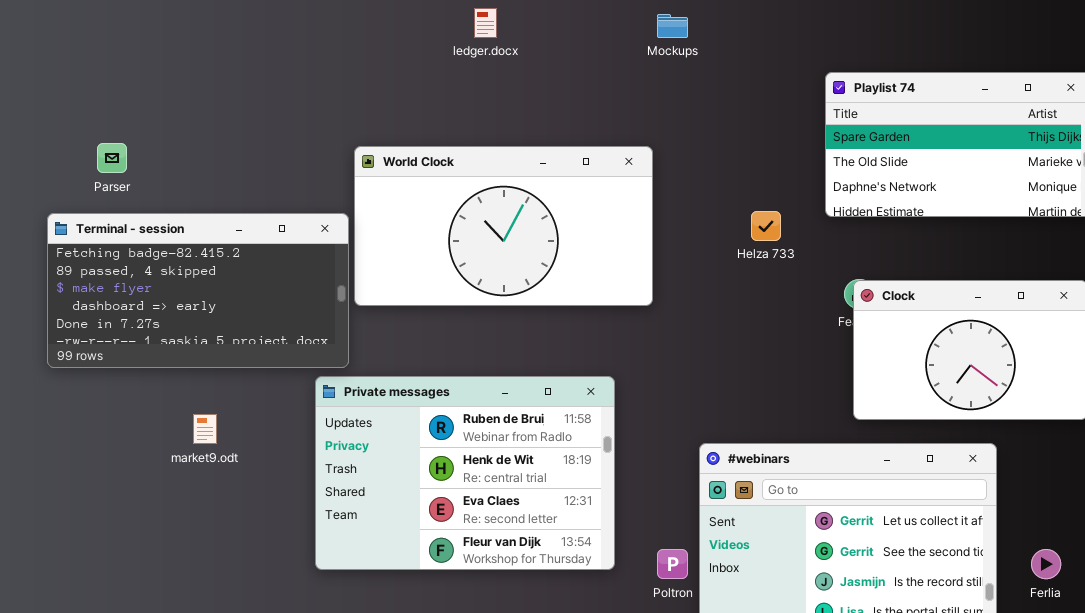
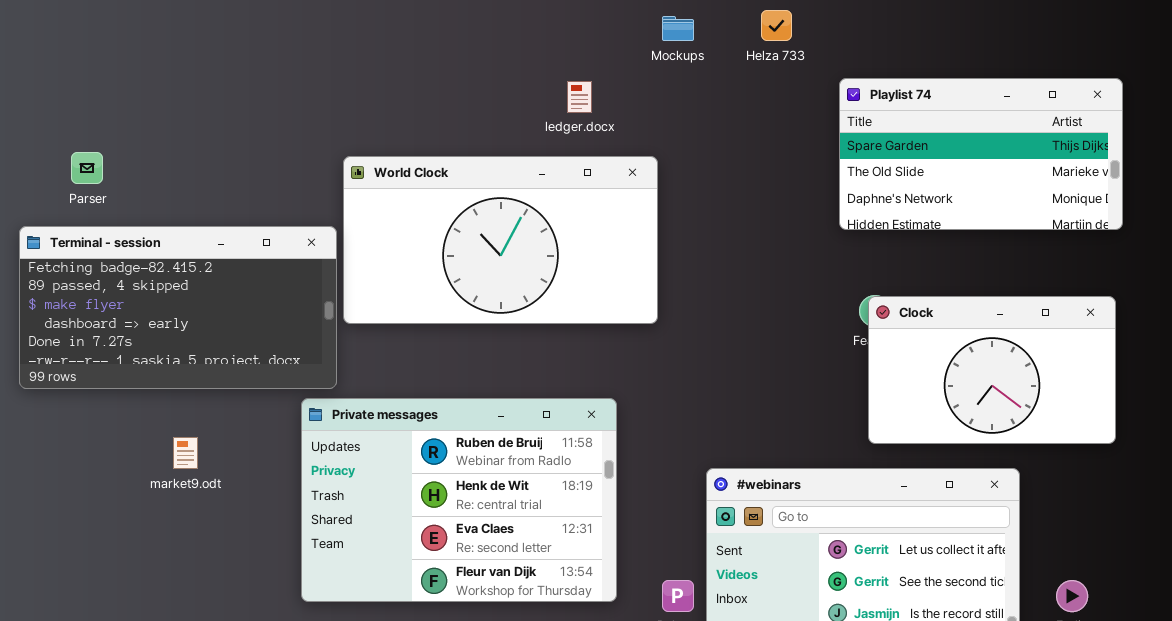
ledger.docx: [474,8,497,38] -> [567,81,592,113], moved
Helza 733: [751,211,781,241] -> [761,10,792,41], moved

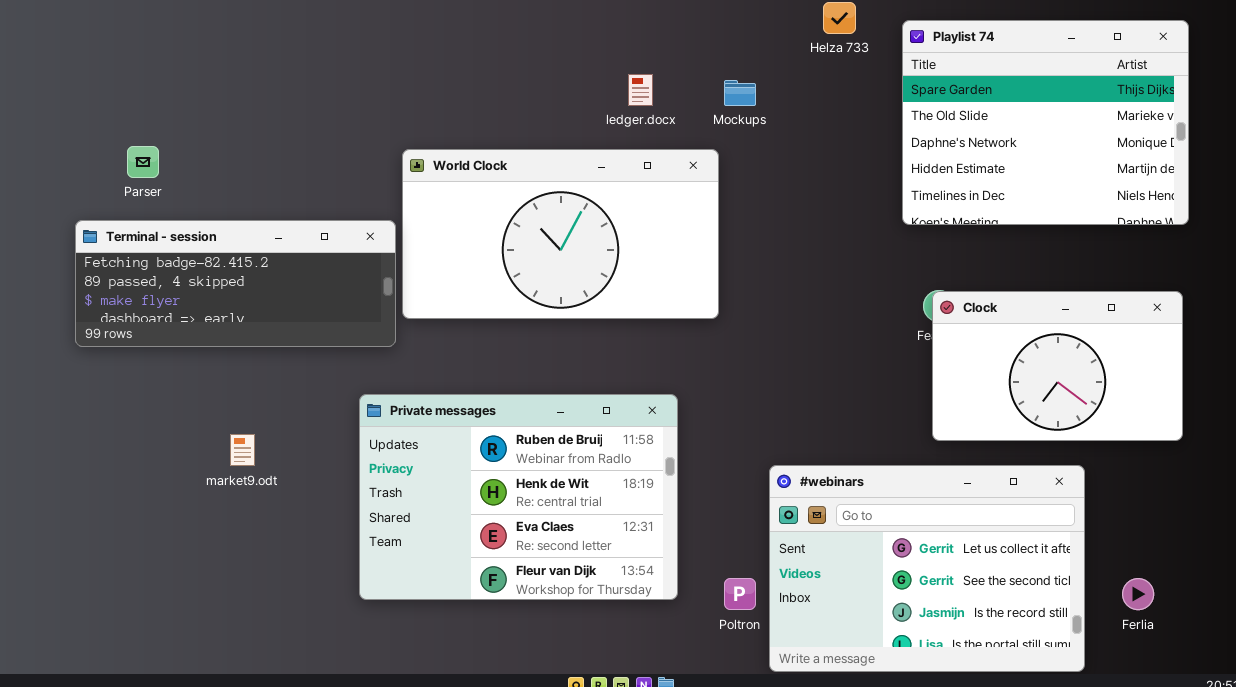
Mockups: [662,16,694,41] -> [724,80,756,106], moved
Playlist 74: [839,78,1123,230] -> [902,20,1189,225], resized
Terminal - session: [19,226,337,389] -> [75,220,396,347], resized

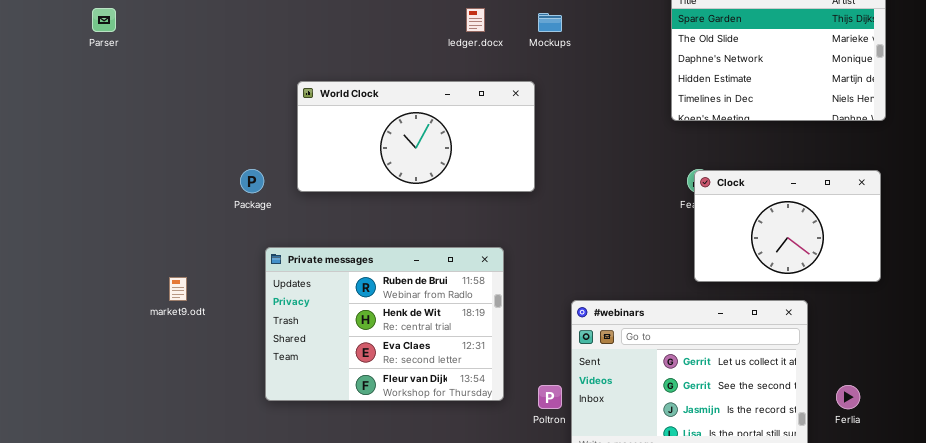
Parser: [127,146,159,178] -> [92,8,116,32], moved
World Clock: [402,149,719,319] -> [297,81,535,192], resized
Terminal - session: [75,220,396,347] -> none, closed

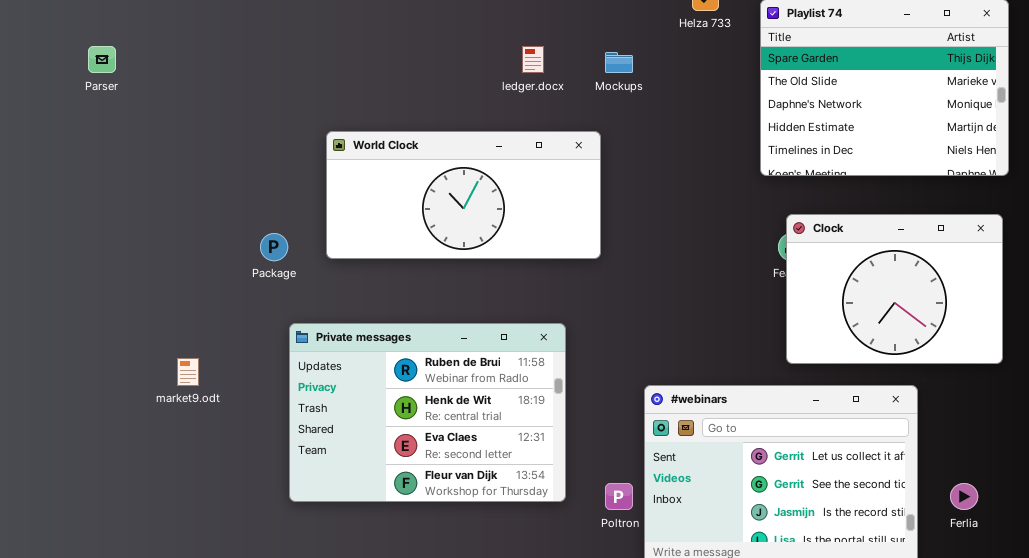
Clock: [694,170,881,282] -> [786,214,1003,364], resized

